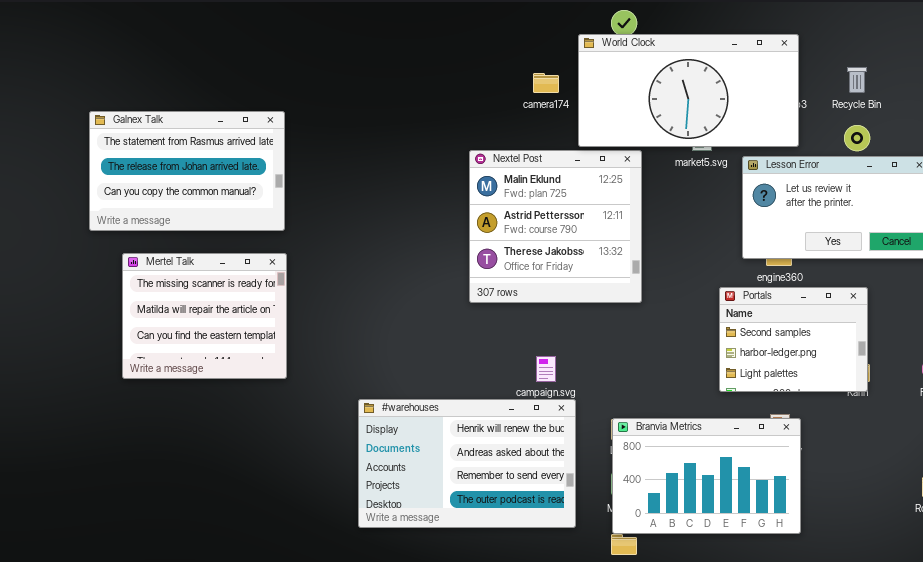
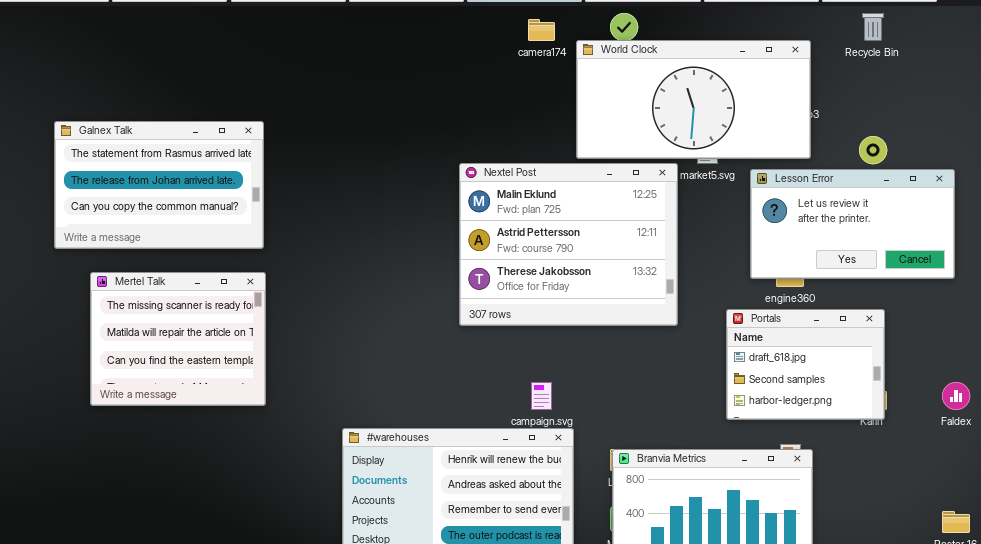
Recycle Bin: [847,67,867,93] -> [862,13,884,41], moved
camera174: [533,73,559,93] -> [528,19,555,41], moved
Nextel Post: [469,150,642,303] -> [459,163,678,326], resized
Portals: [719,287,868,392] -> [726,309,885,420], scrolled up 1 row

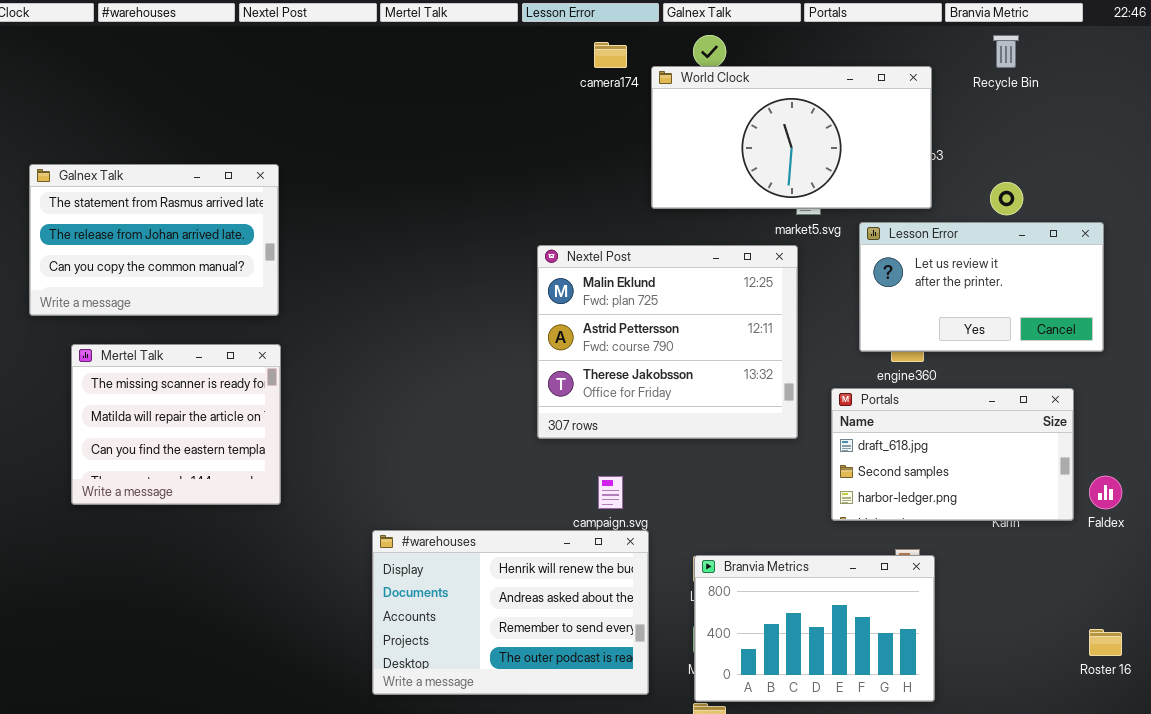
Nextel Post: [459,163,678,326] -> [537,245,798,439], moved
Portals: [726,309,885,420] -> [831,388,1074,521], resized

